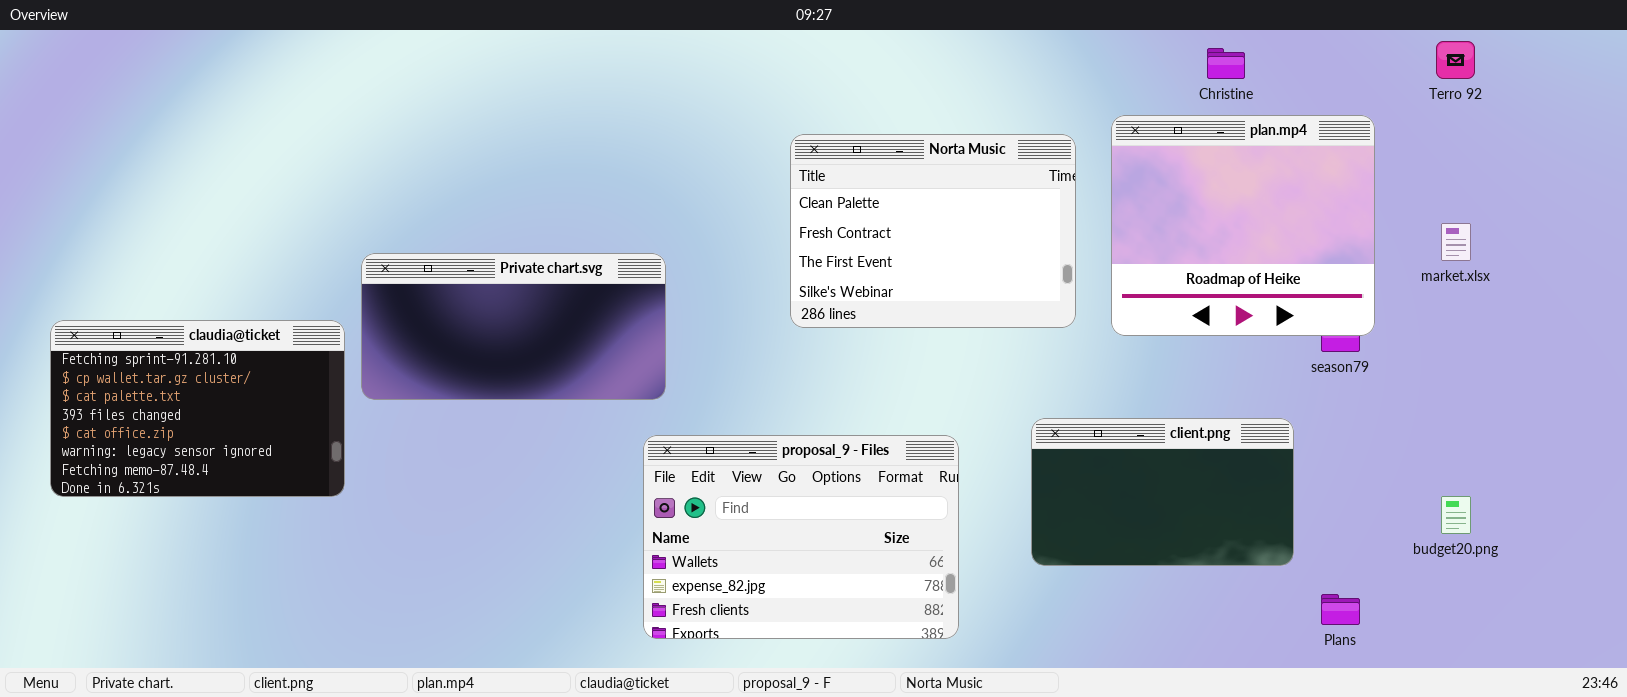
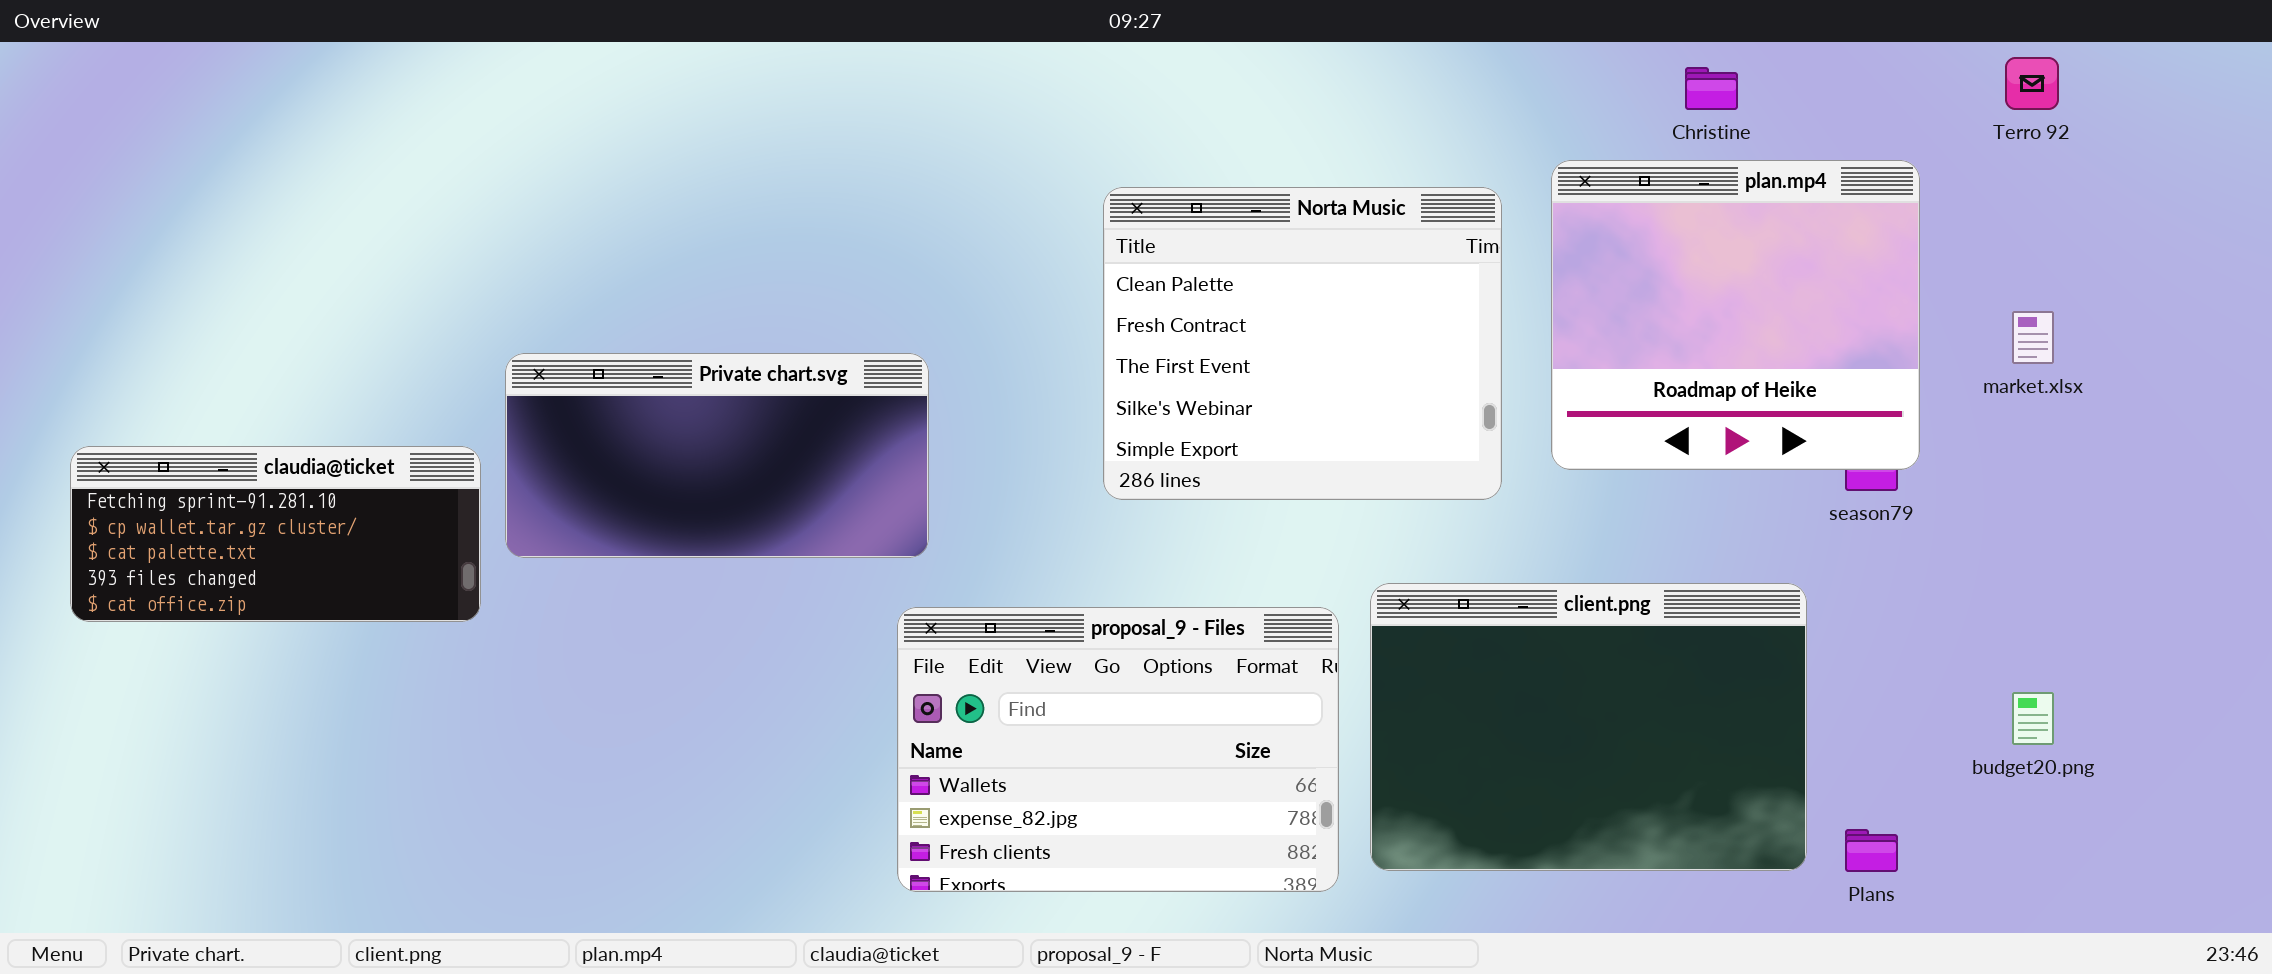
Norta Music: [790,134,1076,328] -> [1103,187,1502,500], resized
claudia@ticket: [50,320,345,497] -> [70,446,481,622], resized
client.png: [1031,418,1294,566] -> [1370,583,1807,871], resized

